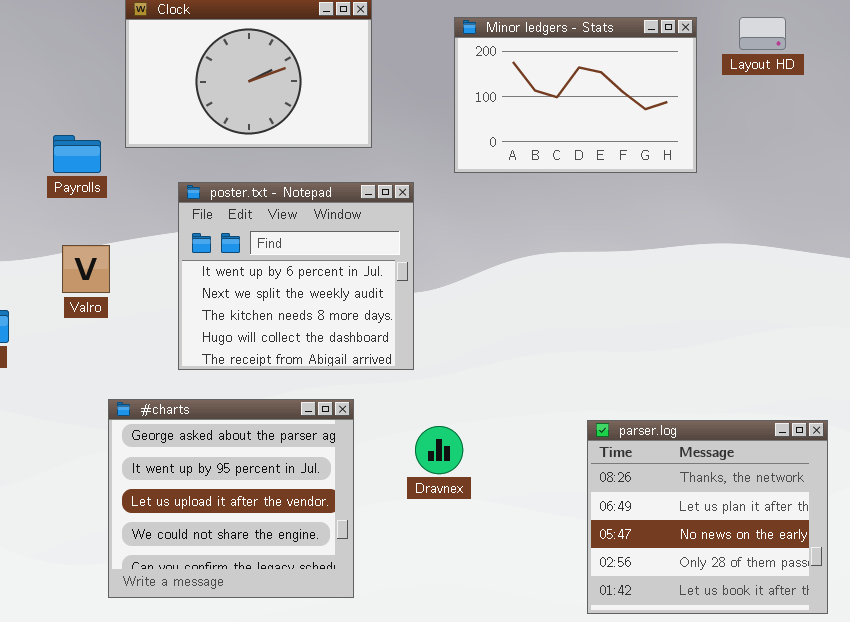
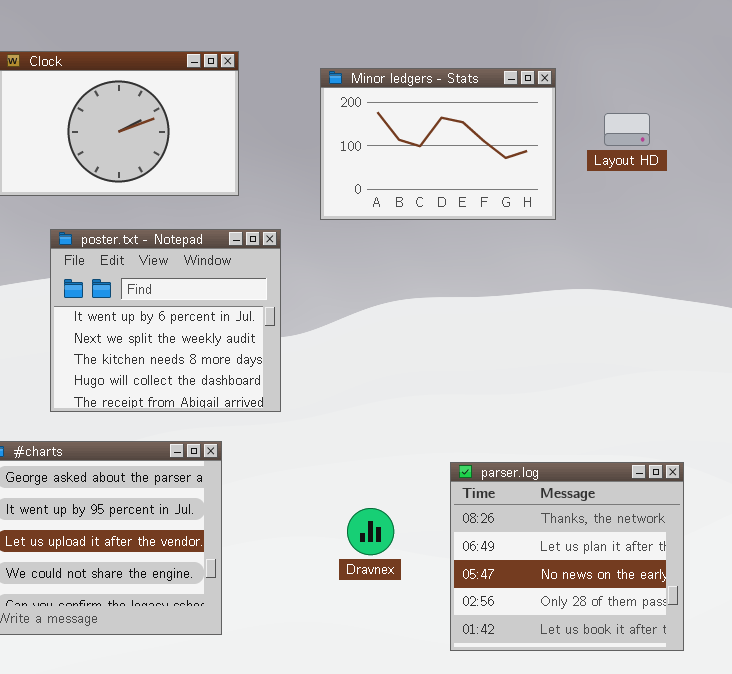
Layout HD: [739,17,786,50] -> [604,113,650,146], moved
Dravnex: [415,426,463,474] -> [347,508,394,555], moved

